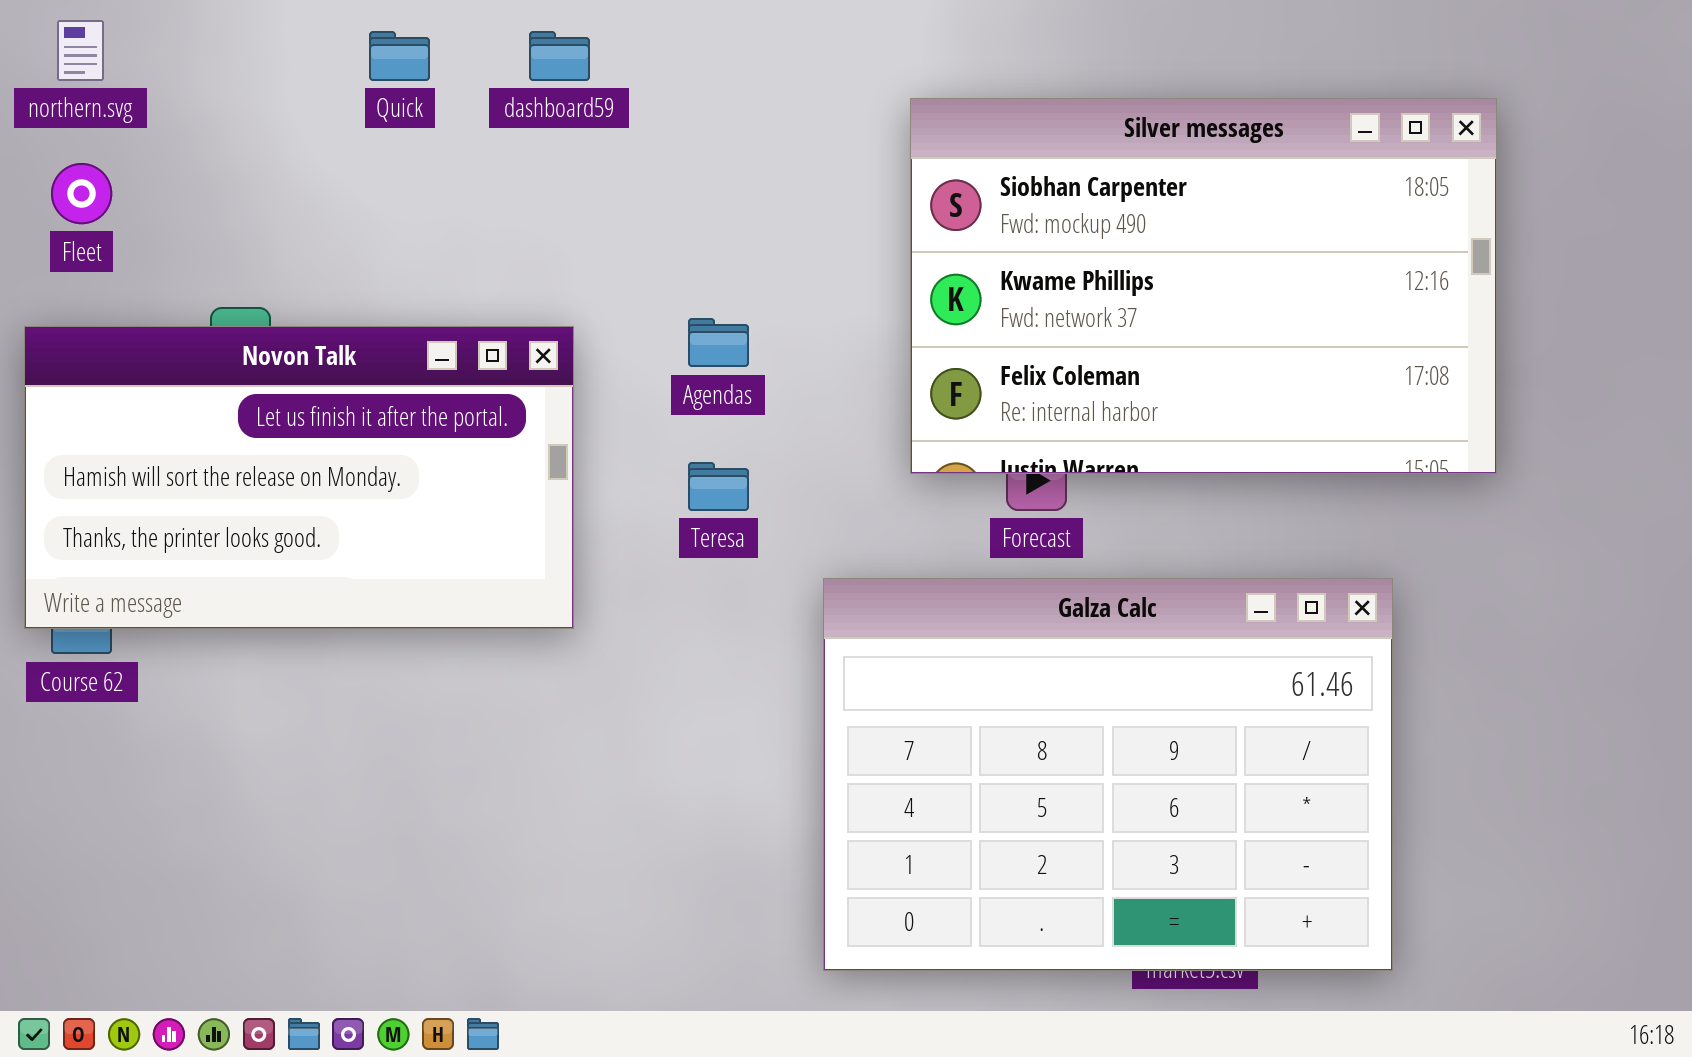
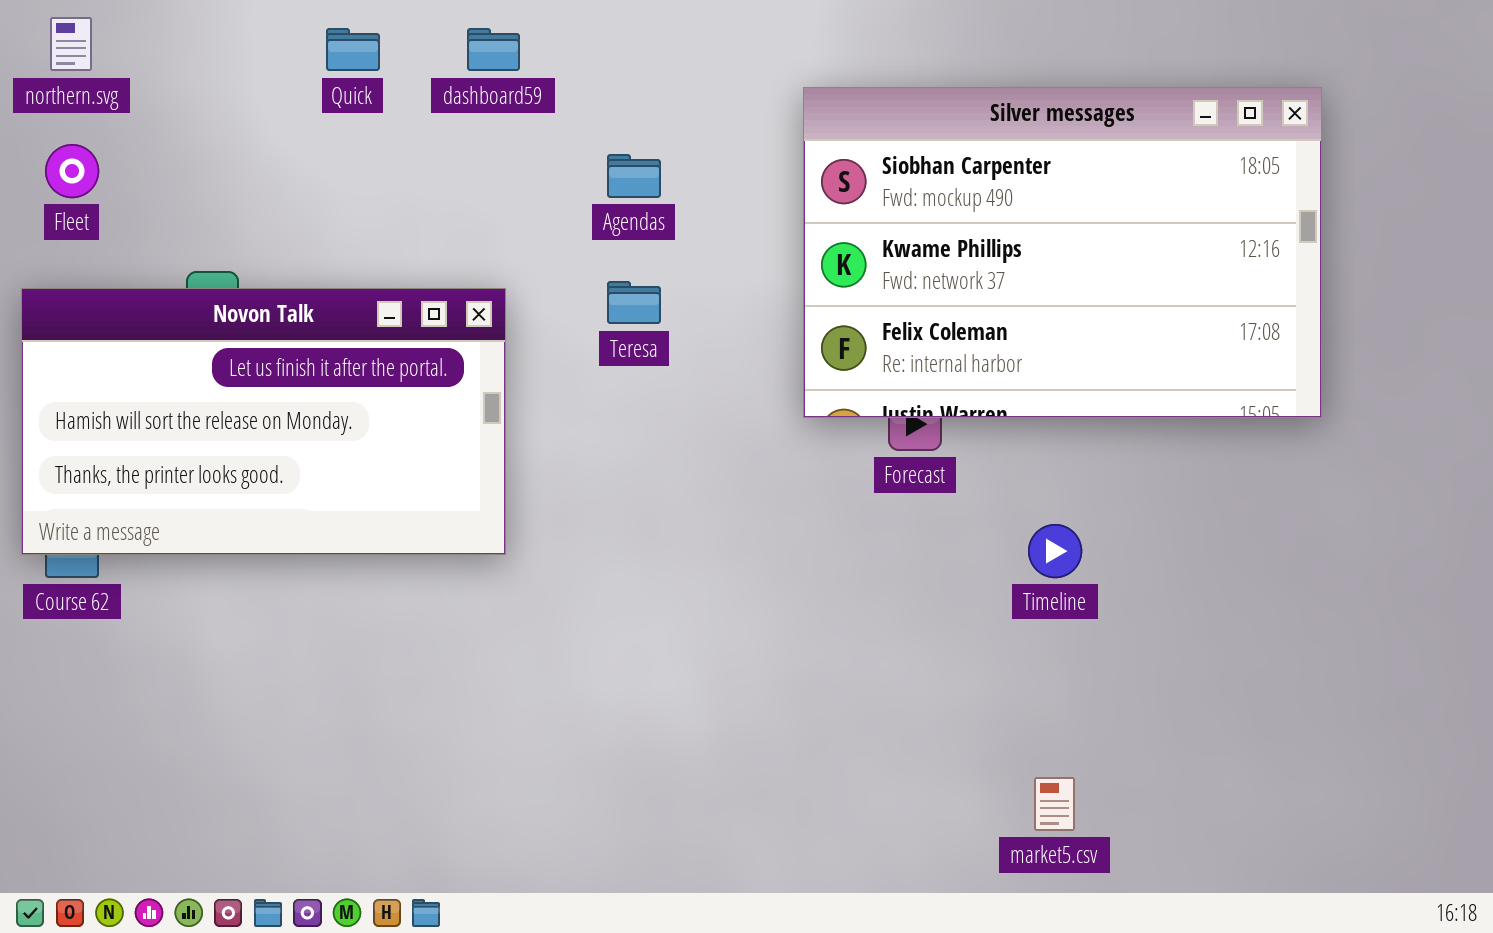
Agendas: [688,318,749,367] -> [607,154,661,198], moved
Teresa: [688,462,749,511] -> [607,281,661,324], moved
Galza Calc: [823,578,1393,971] -> none, closed

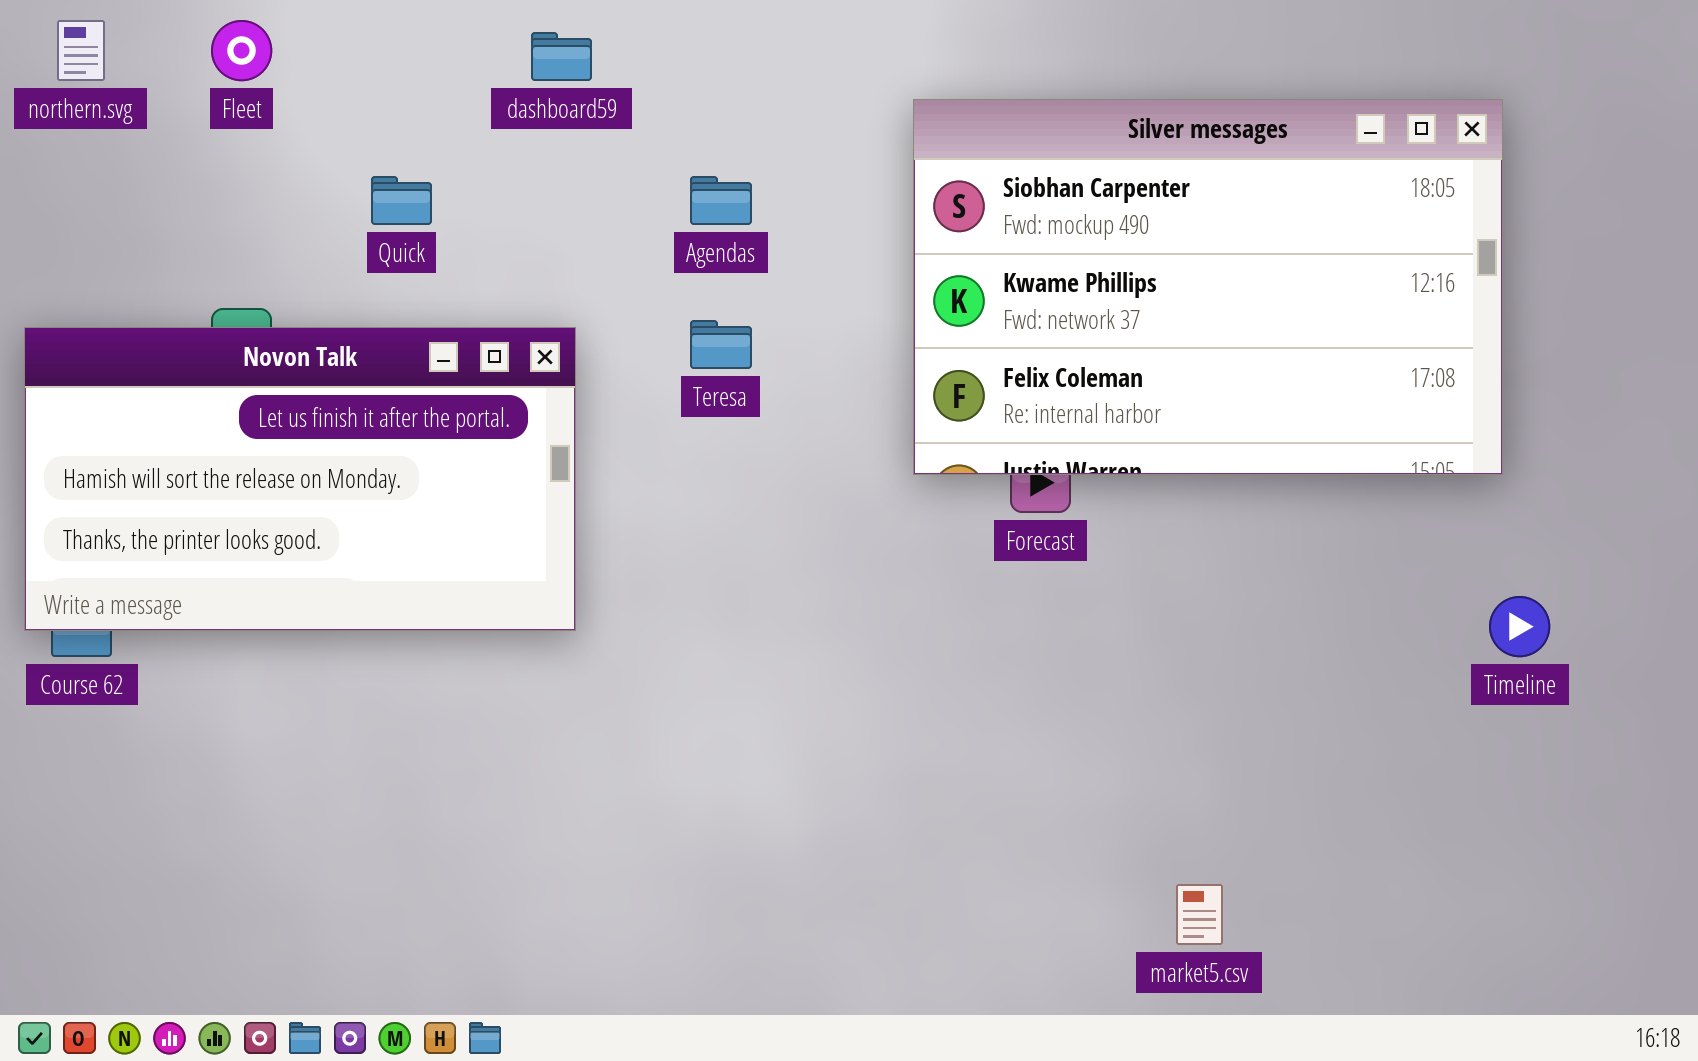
Quick: [326,28,380,71] -> [371,176,432,225], moved
Fleet: [45,144,99,198] -> [211,20,272,81], moved
Timeline: [1028,524,1082,578] -> [1489,596,1550,657], moved

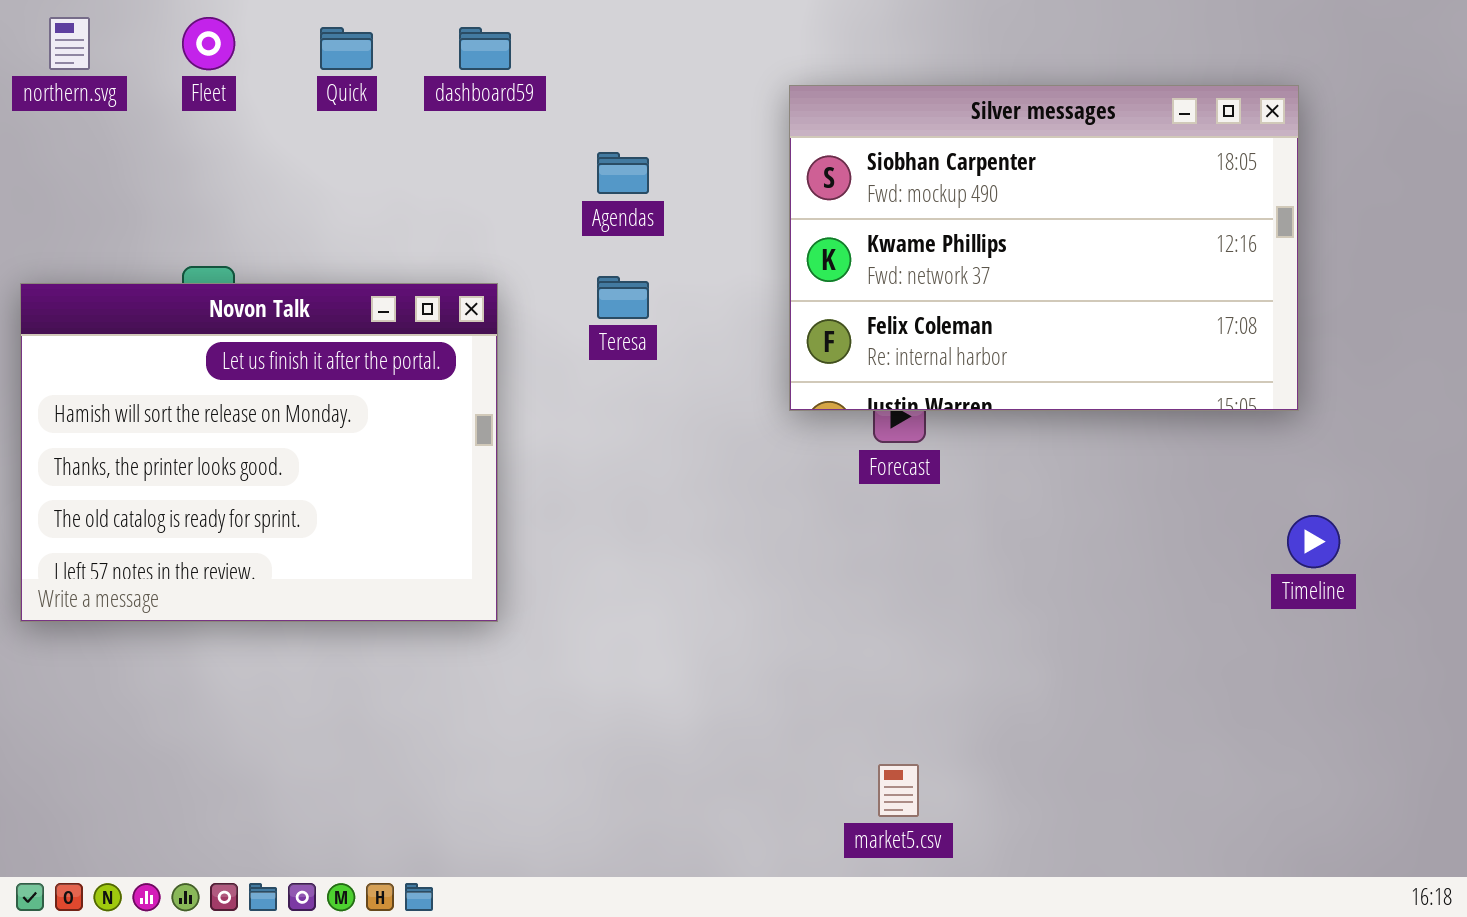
Quick: [371,176,432,225] -> [320,27,373,70], moved
Novon Talk: [24,327,576,631] -> [20,283,498,622], resized
market5.csv: [1176,884,1223,945] -> [878,764,919,817], moved

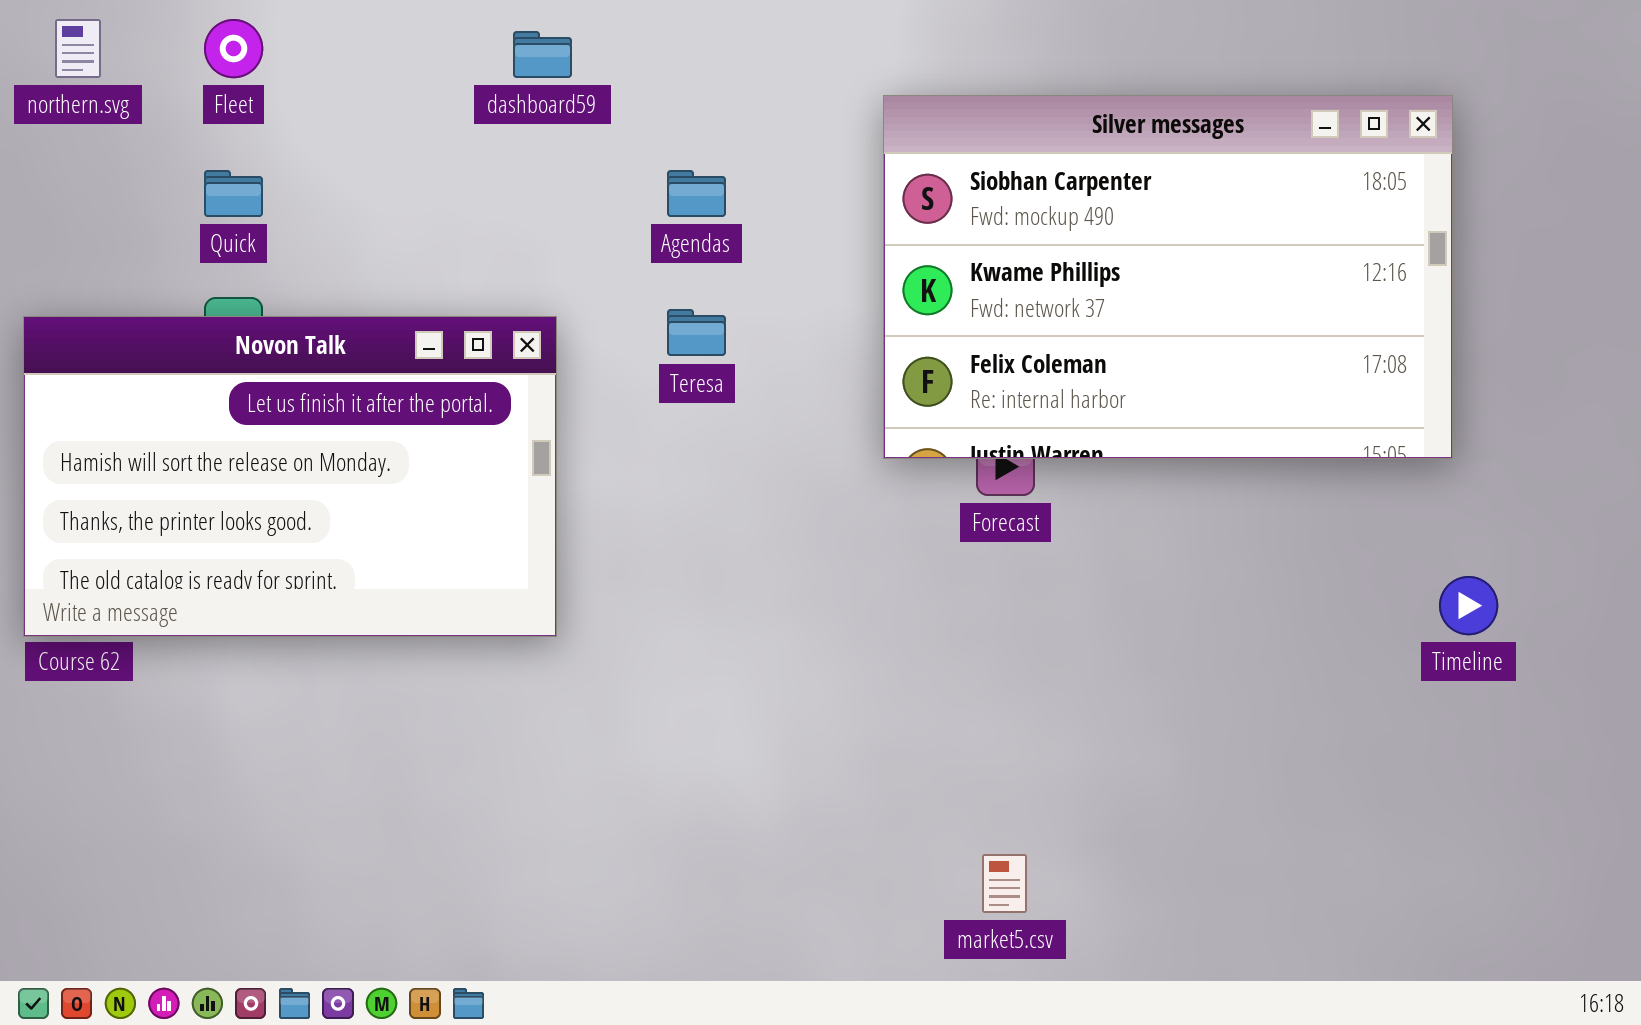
Quick: [320,27,373,70] -> [204,170,263,217], moved
Novon Talk: [20,283,498,622] -> [23,316,557,637], resized

